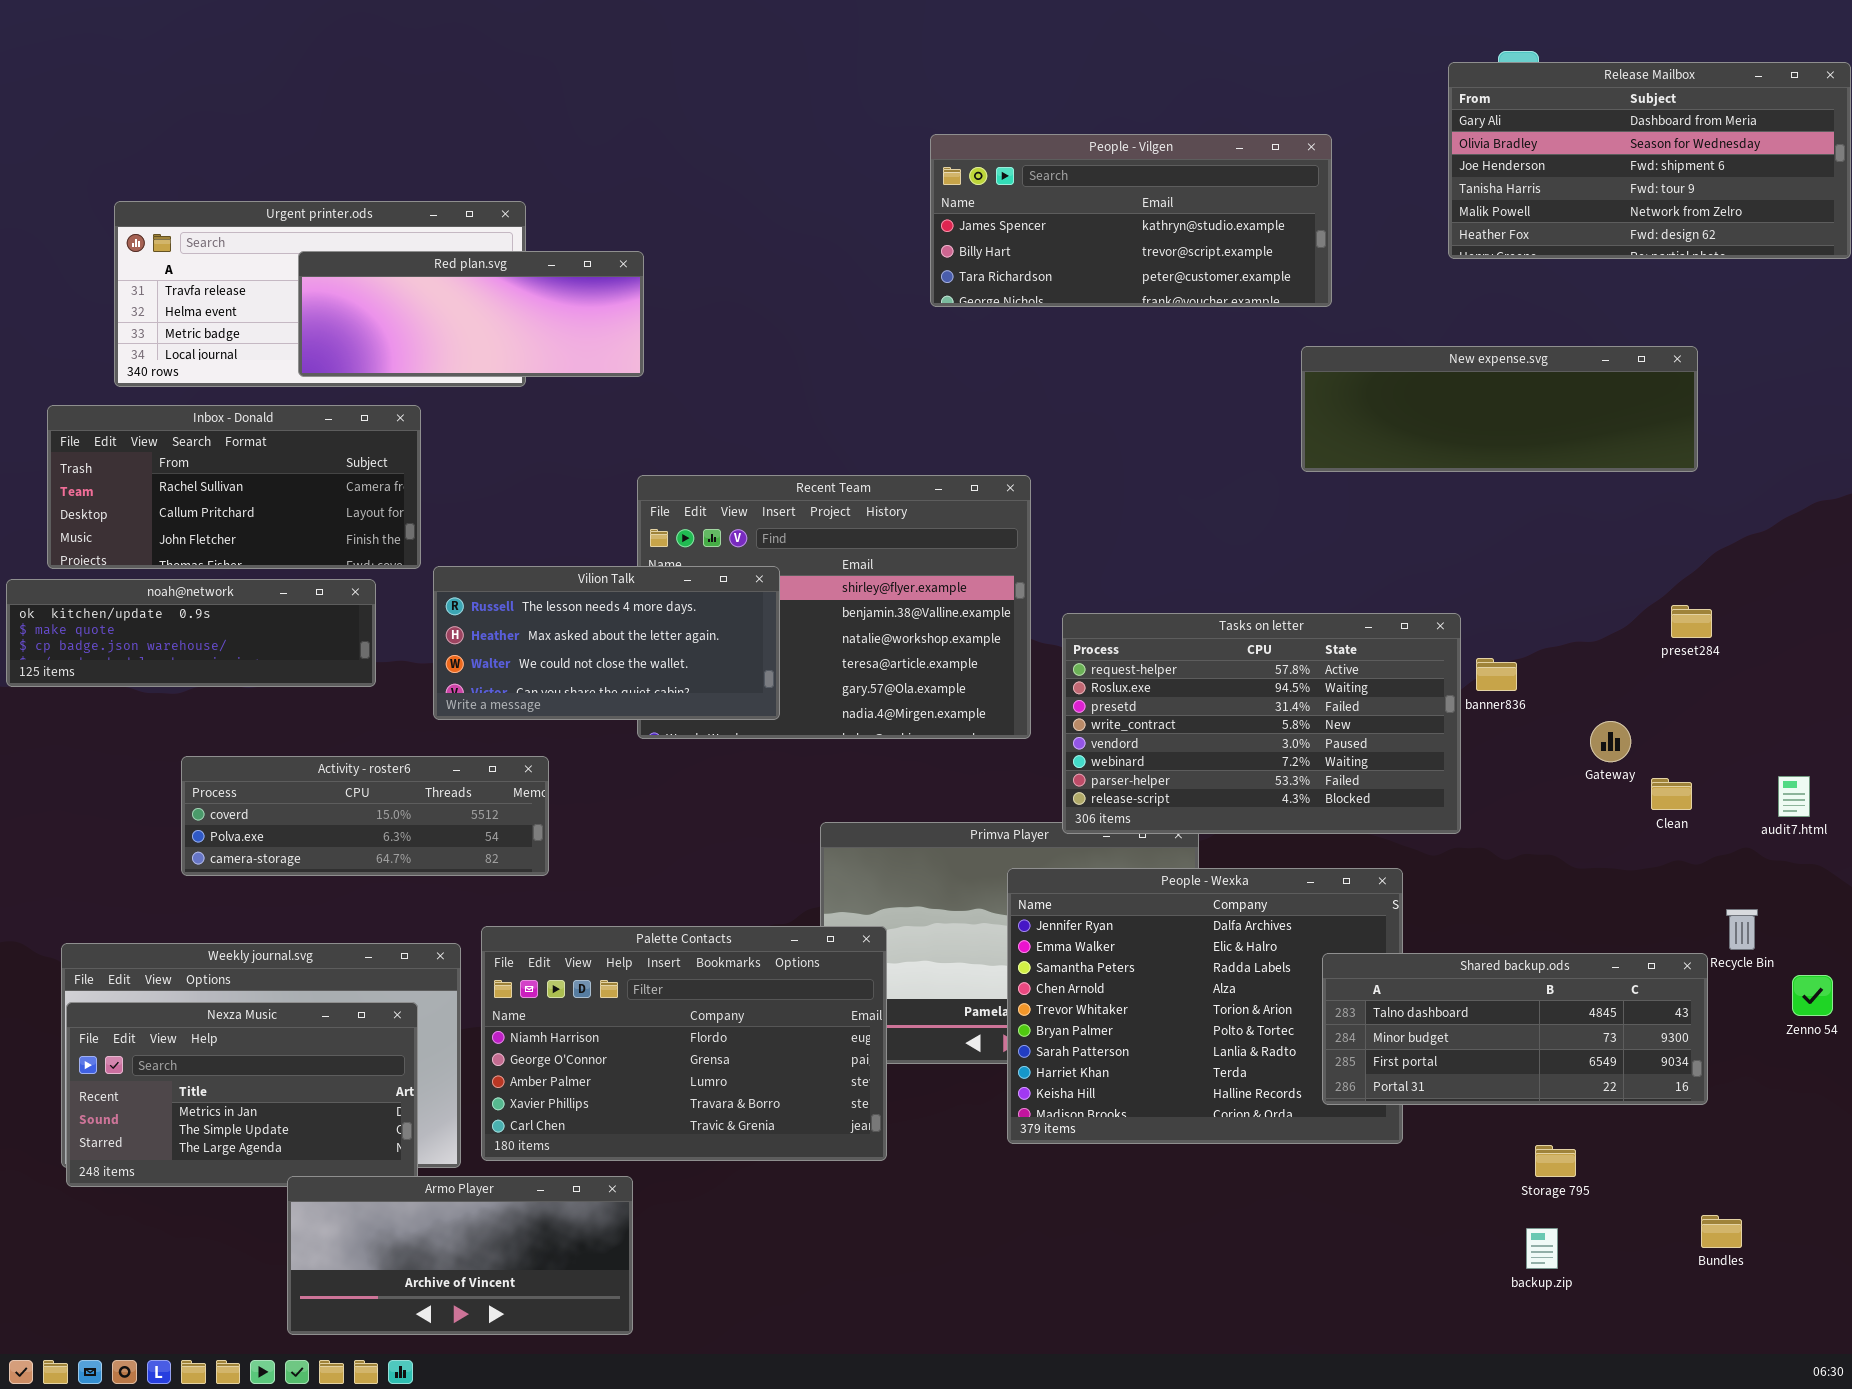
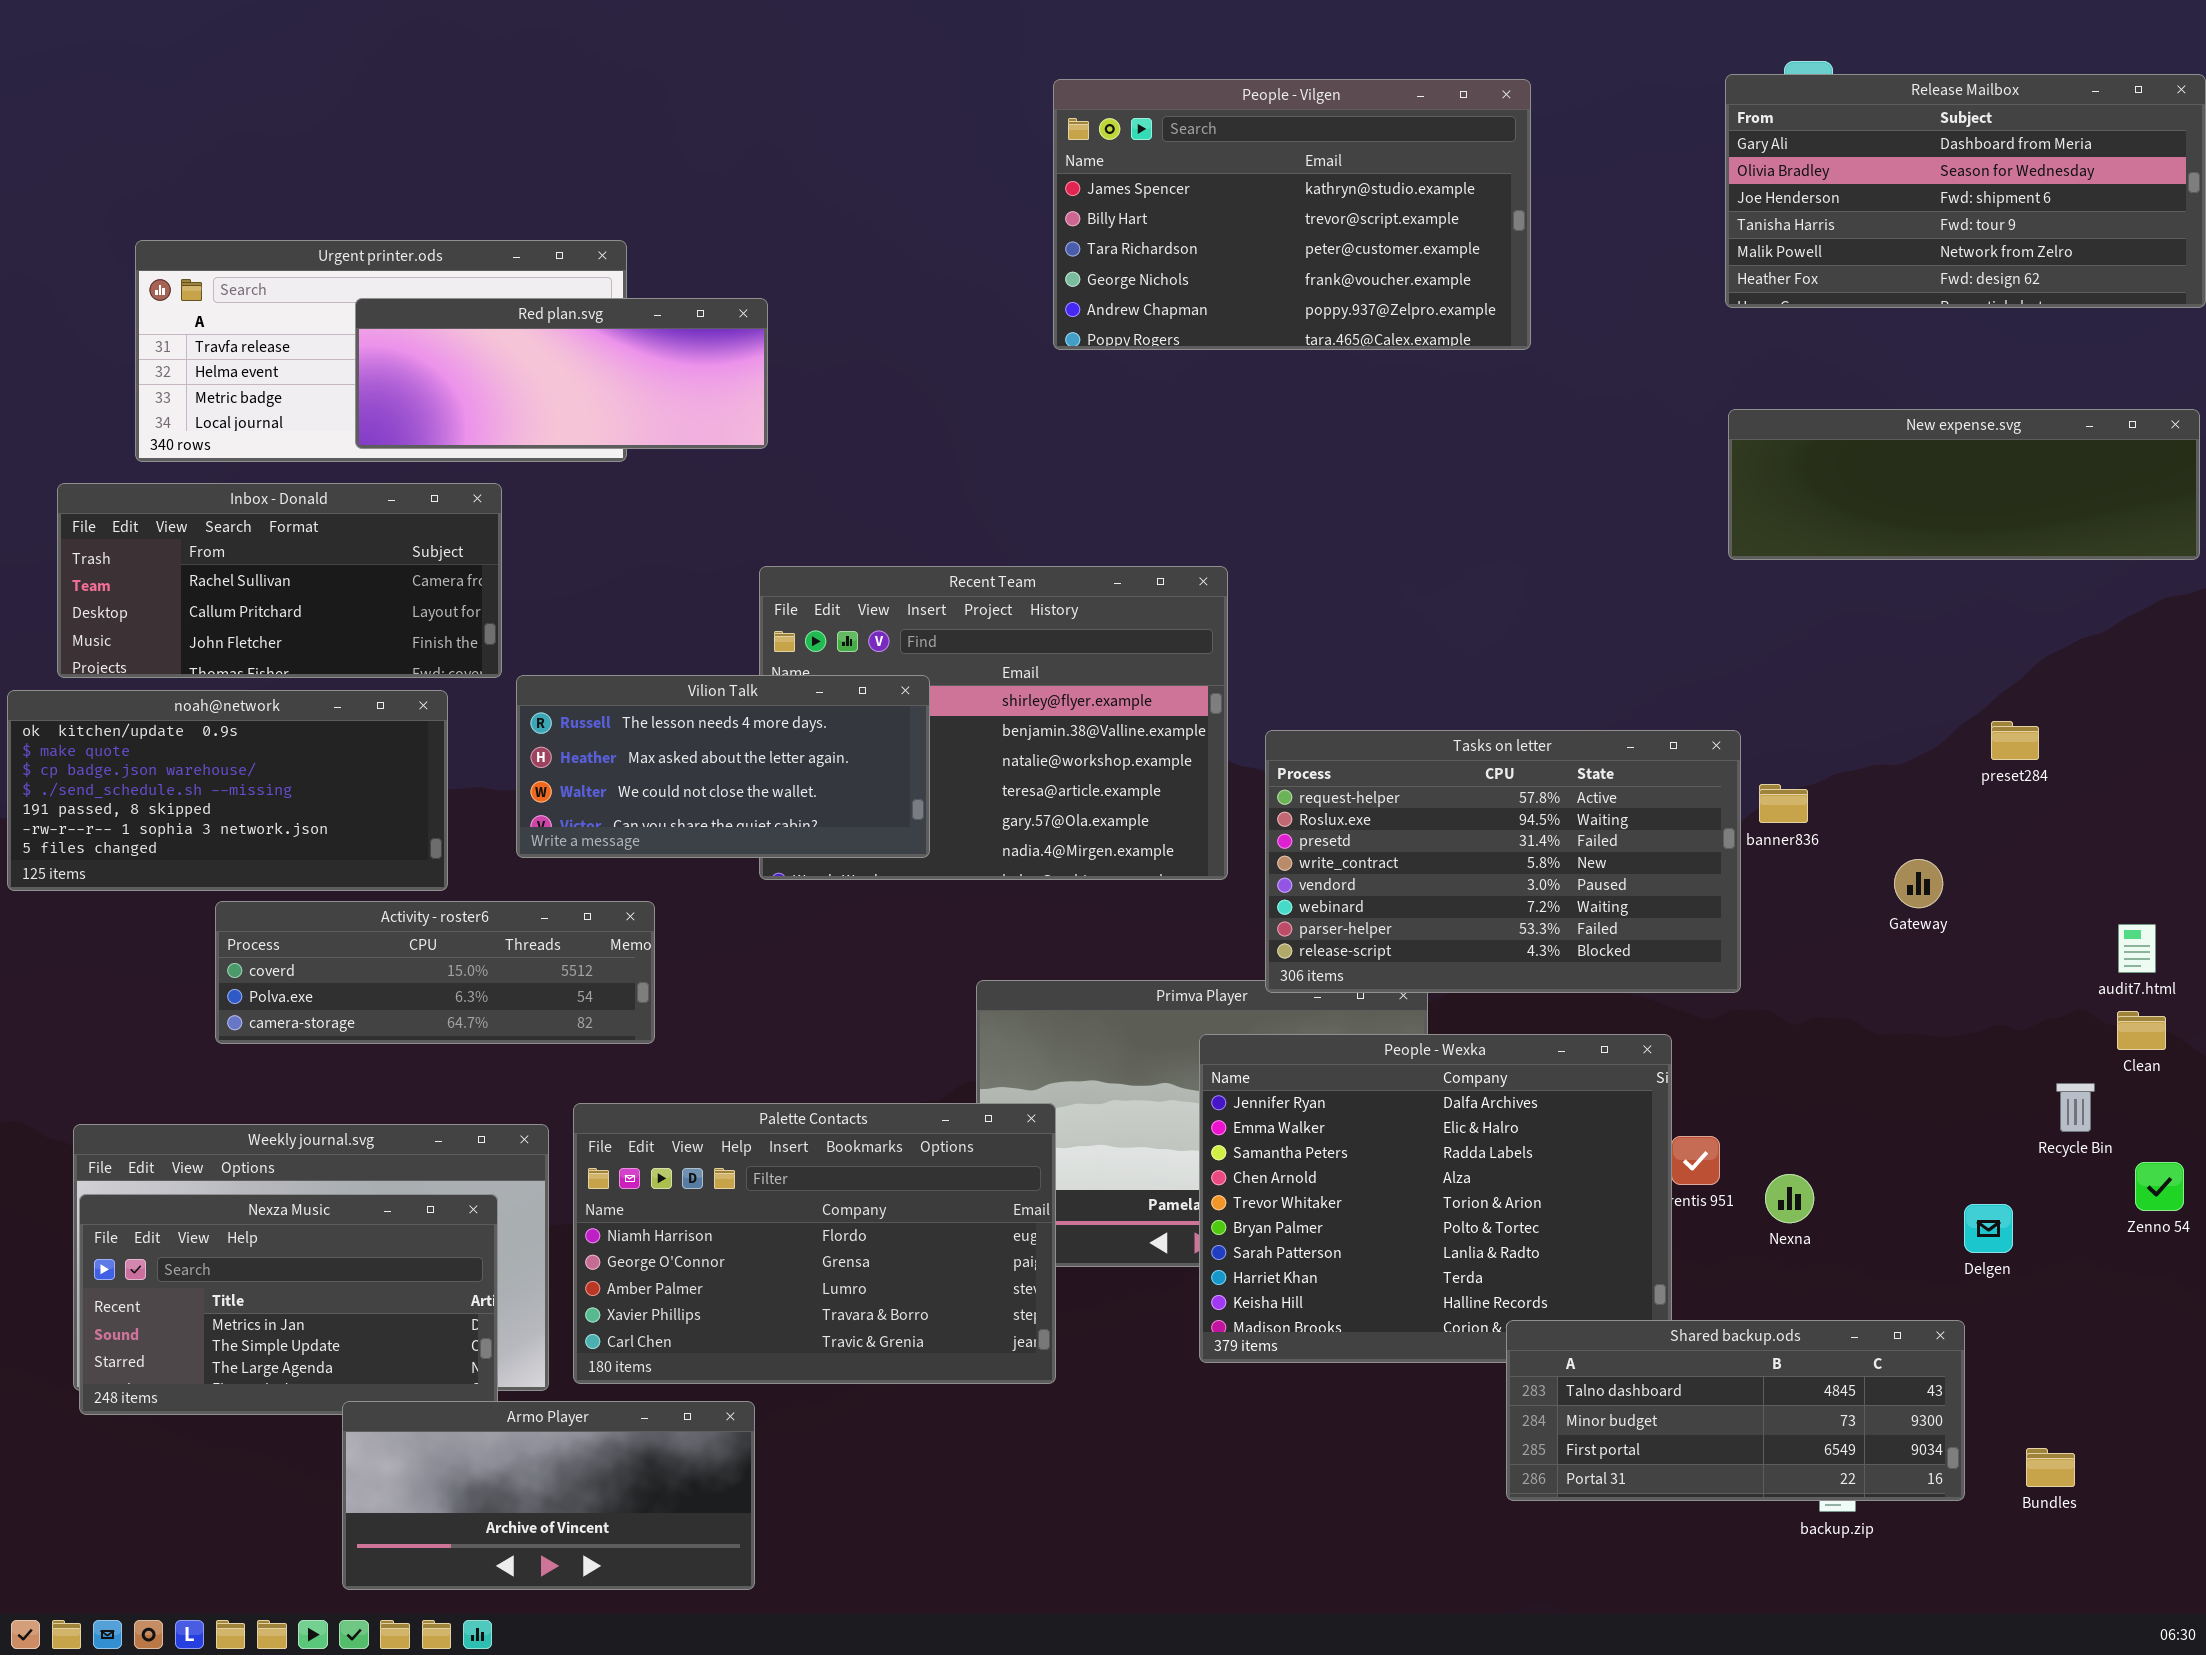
People - Vilgen: [930,134,1332,307] -> [1053,79,1531,350], moved, resized
New expense.svg: [1301,346,1698,472] -> [1728,409,2200,560], moved
noah@network: [6,579,376,687] -> [7,690,448,891], resized
Clean: [1651,778,1692,810] -> [2117,1011,2166,1050], moved
Shared backup.ods: [1322,953,1708,1105] -> [1506,1320,1965,1501], moved

